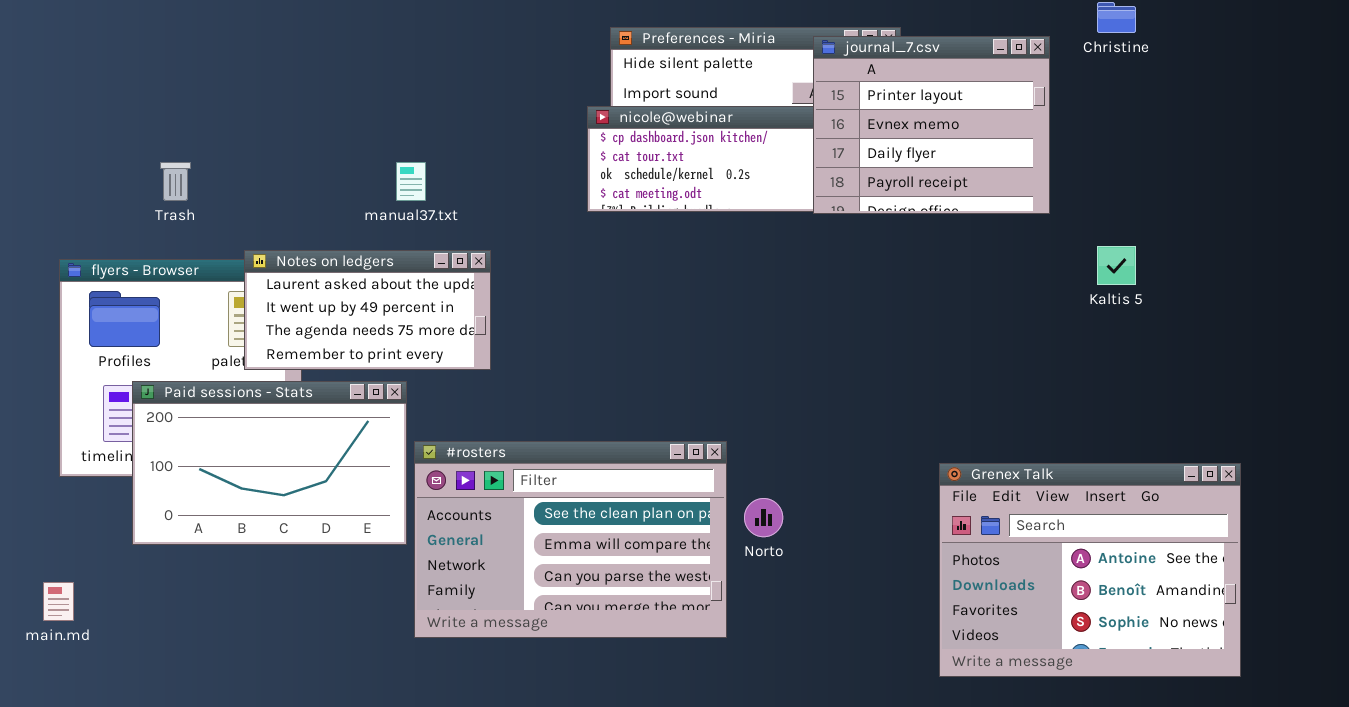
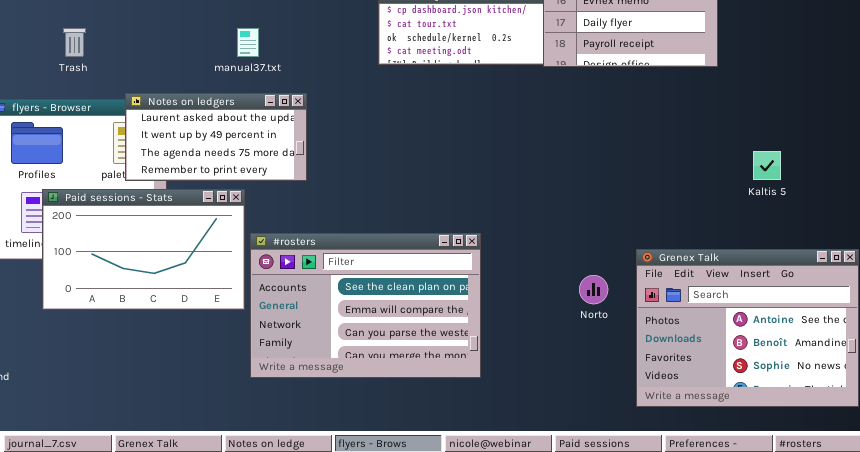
Kaltis 5: [1097,246,1136,285] -> [753,151,781,180], moved
Norto: [744,498,783,537] -> [579,275,608,304], moved

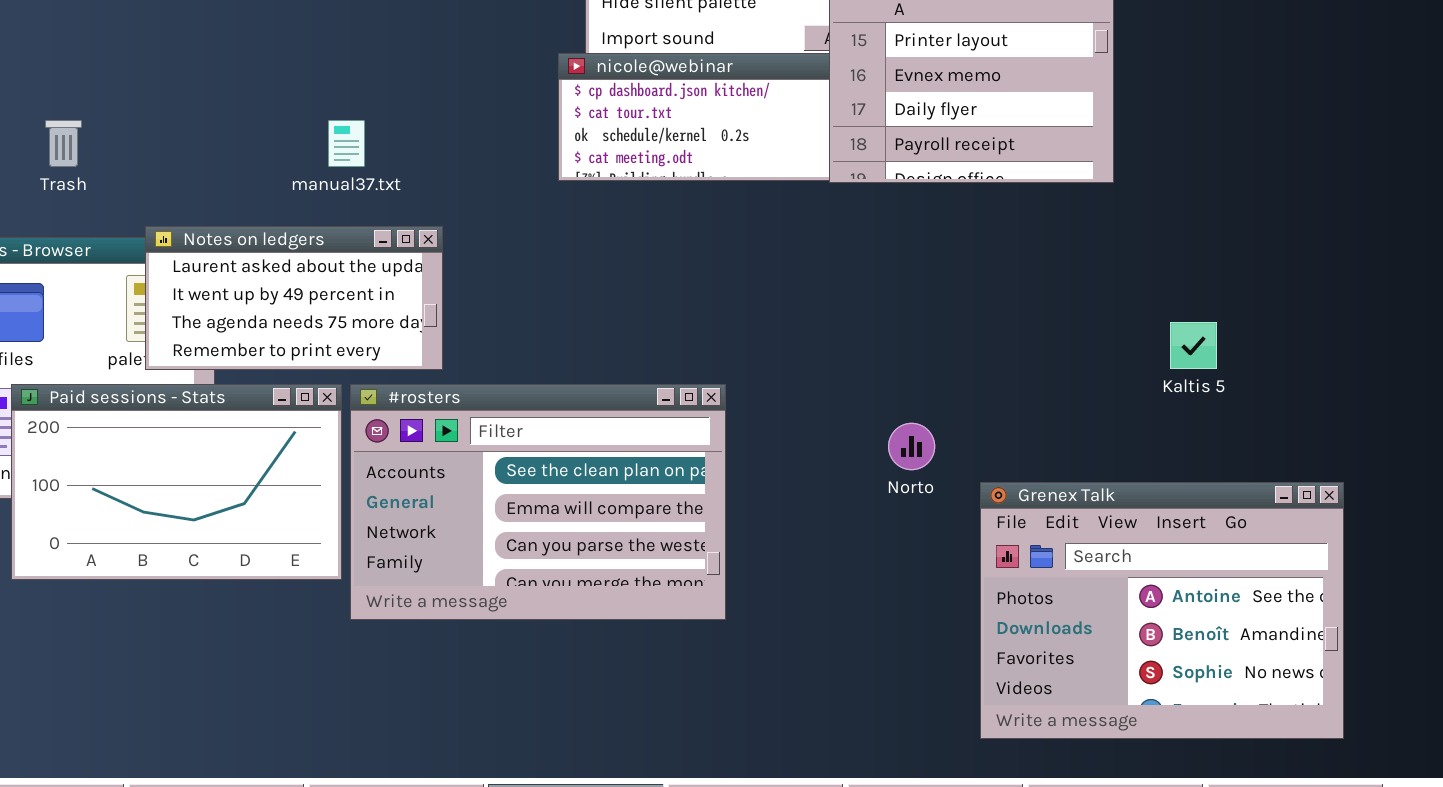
#rosters: [250,233,481,378] -> [350,384,726,620], moved
Norto: [579,275,608,304] -> [888,423,935,470], moved

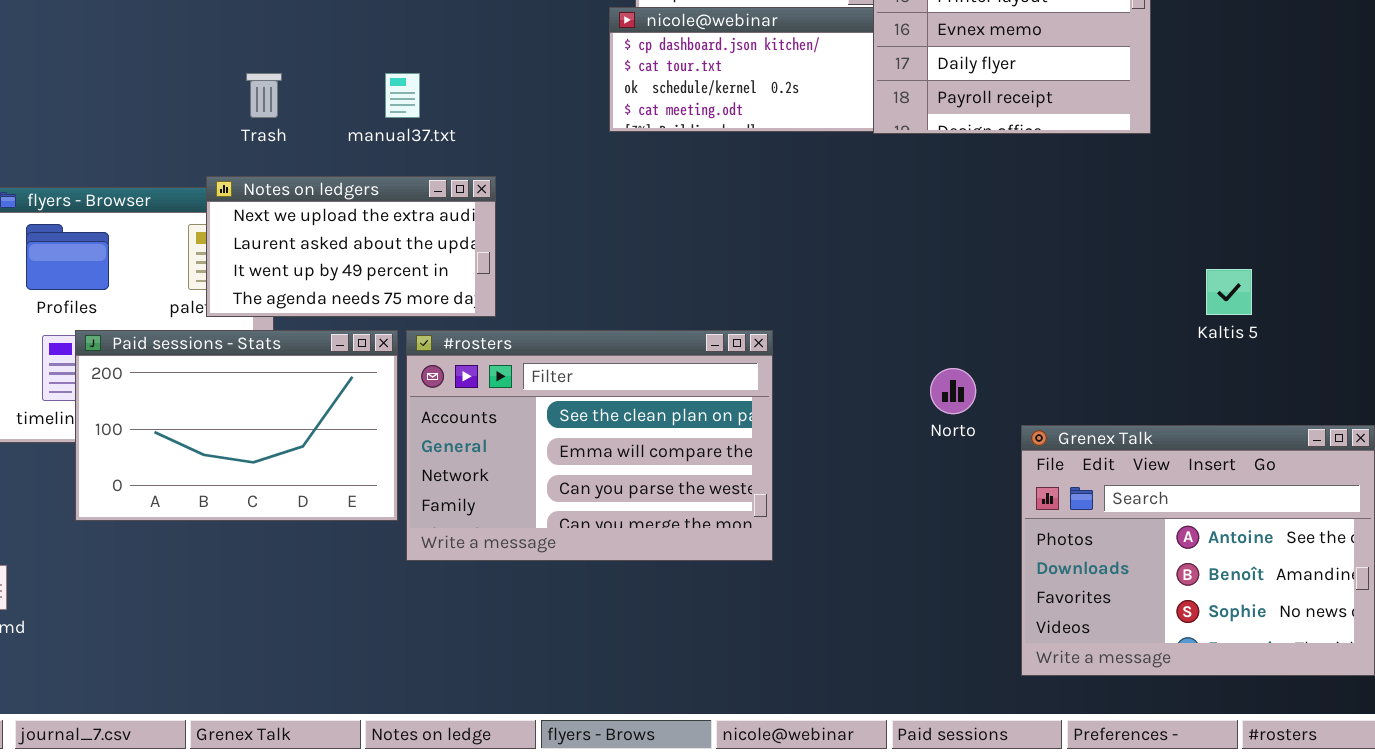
Trash: [45,120,82,167] -> [246,73,282,118], moved
Notes on ledgers: [145,226,443,370] -> [206,176,496,317], scrolled up 1 row

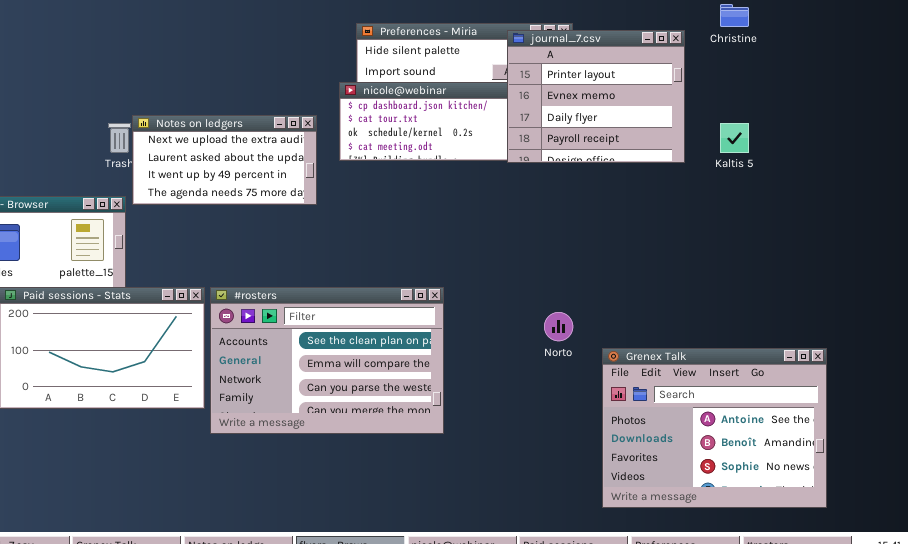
Notes on ledgers: [206,176,496,317] -> [132,115,317,205], moved
Kaltis 5: [1206,269,1252,315] -> [720,123,749,153], moved

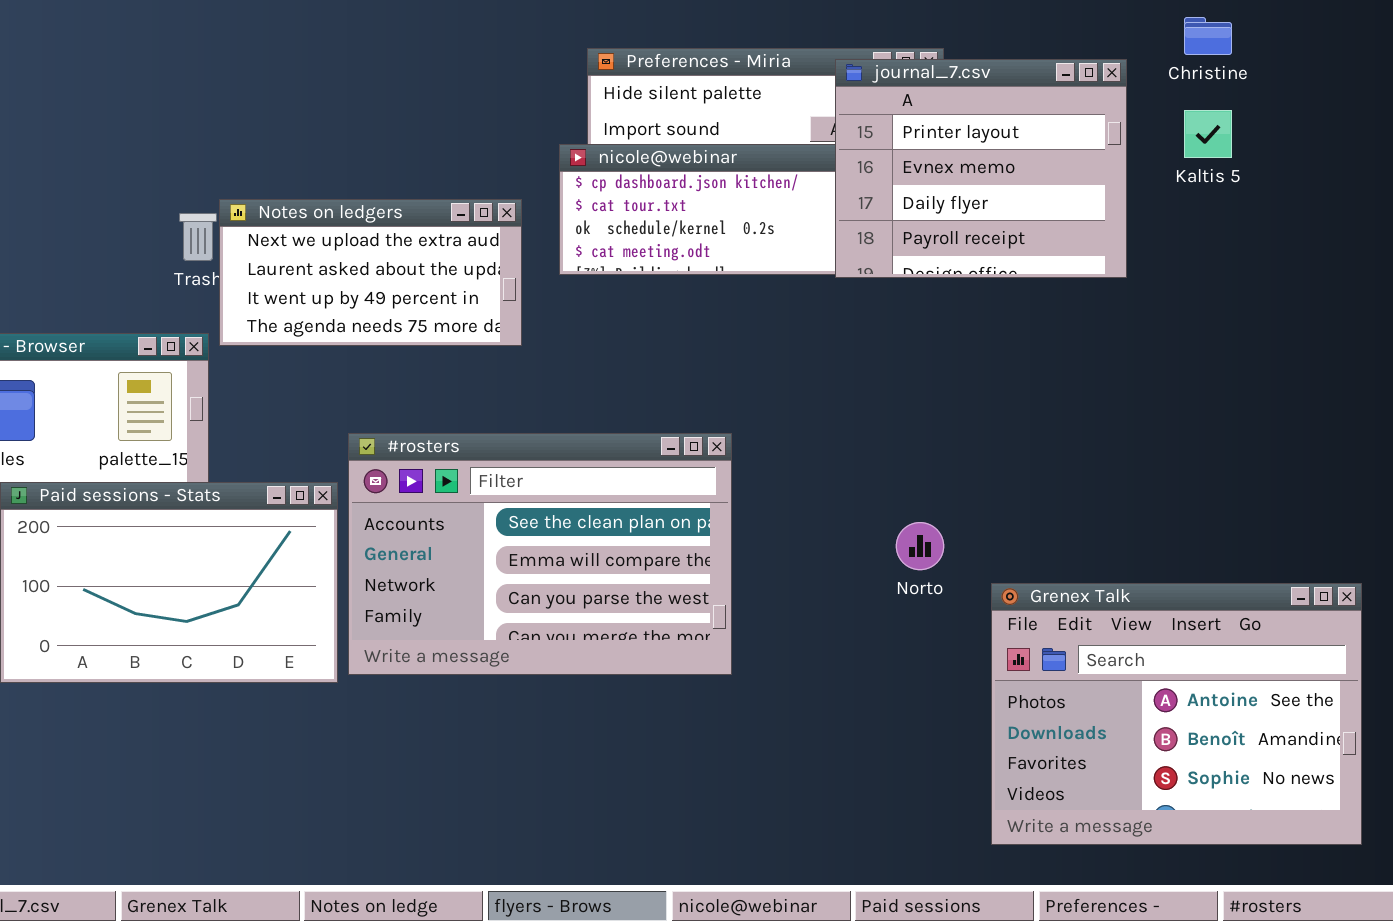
Kaltis 5: [720,123,749,153] -> [1184,110,1232,158], moved
#rosters: [210,287,444,434] -> [348,433,732,675], moved

